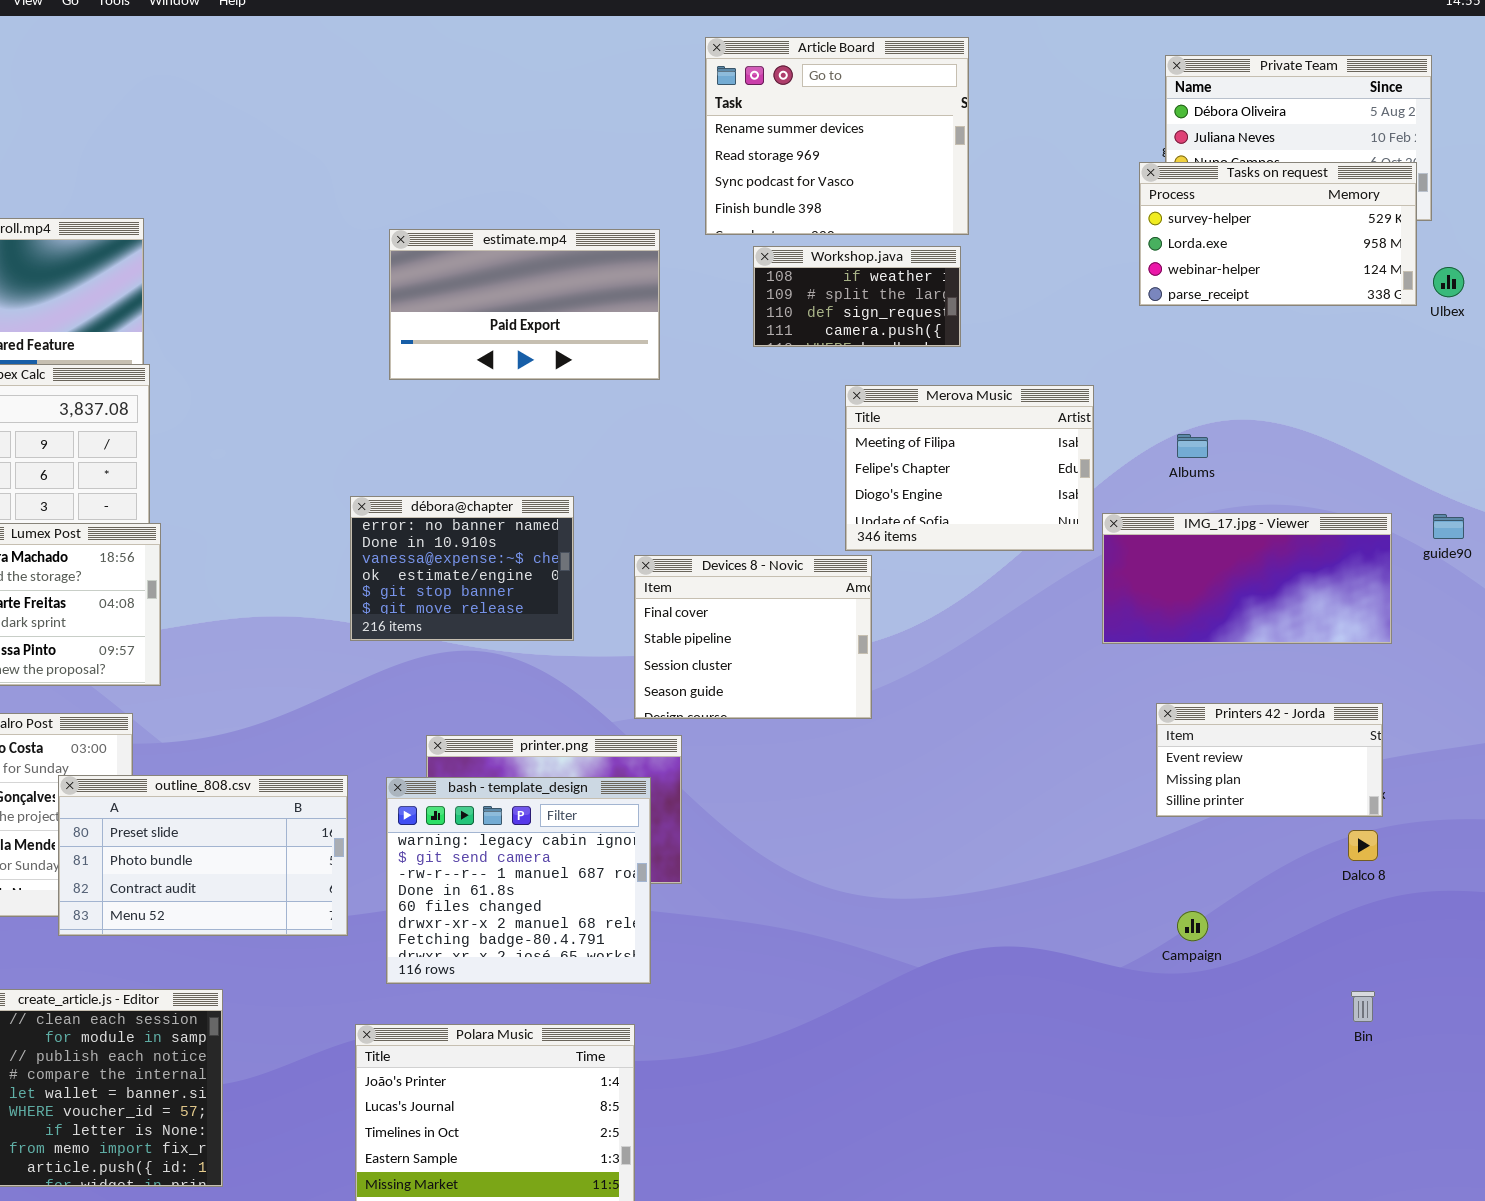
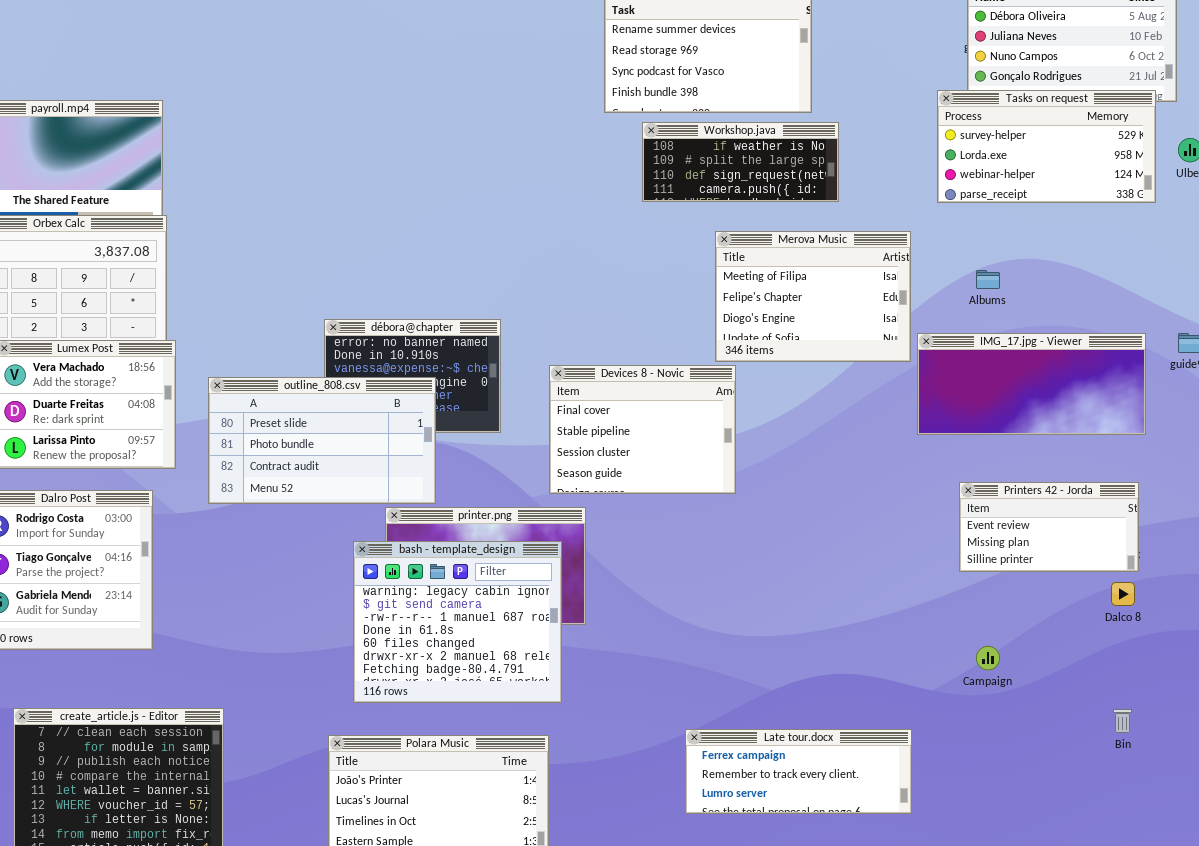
Tasks on request: [1139,162,1417,306] -> [937,90,1156,203], moved
estimate.mp4: [389,229,660,380] -> none, closed
Workshop.java: [753,246,961,347] -> [642,122,839,202], resized
outline_808.csv: [58,775,348,936] -> [208,377,436,504], moved
Late tour.docx: none -> [685,729,912,814], opened

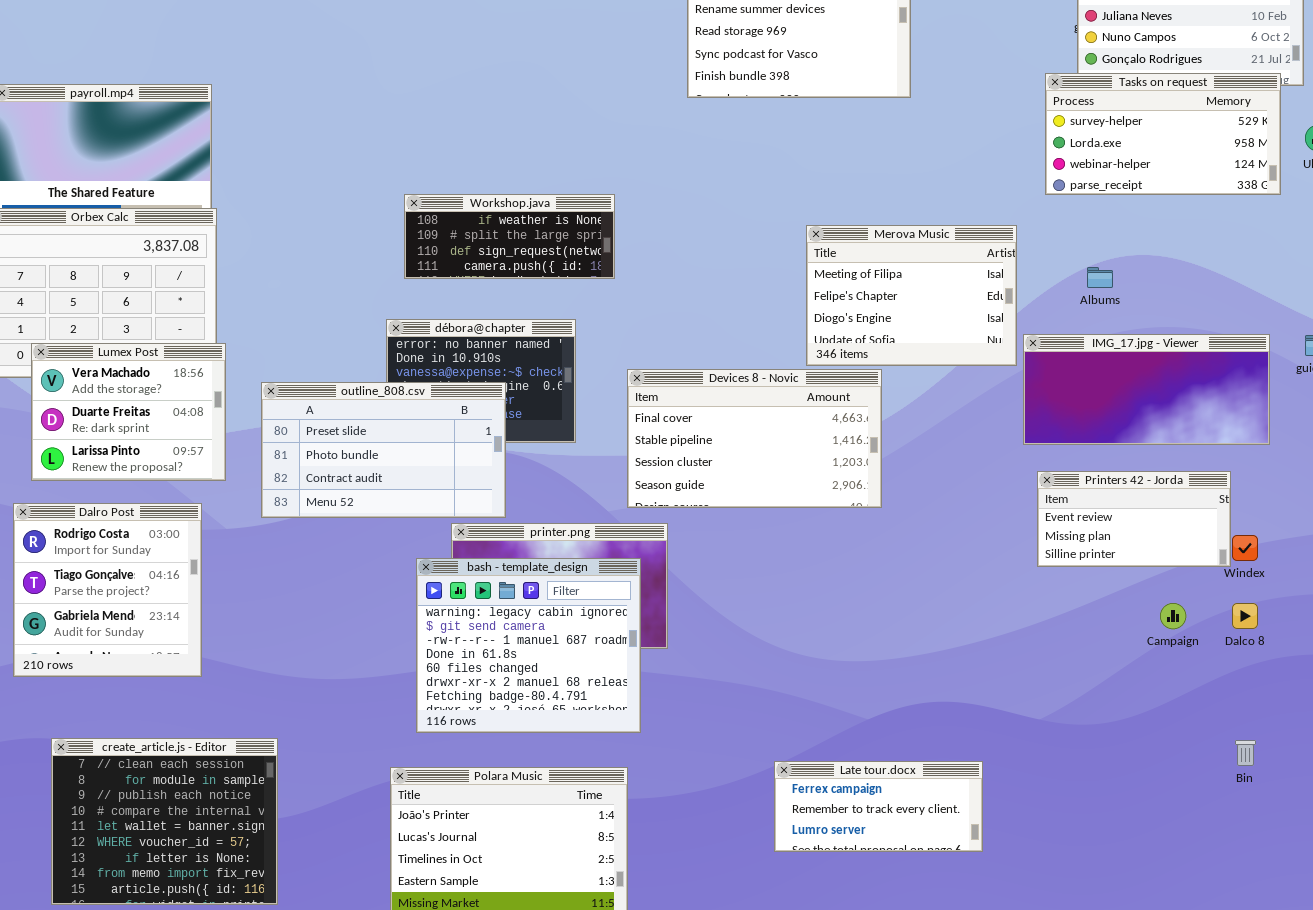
Workshop.java: [642,122,839,202] -> [404,194,615,279], moved
Devices 8 - Novic: [549,365,736,494] -> [627,369,882,508], resized
Printers 42 - Jorda: [959,482,1139,572] -> [1037,471,1231,567], moved
Campaign: [976,646,1000,670] -> [1160,603,1186,629], moved
Late tour.docx: [685,729,912,814] -> [774,761,983,852], resized

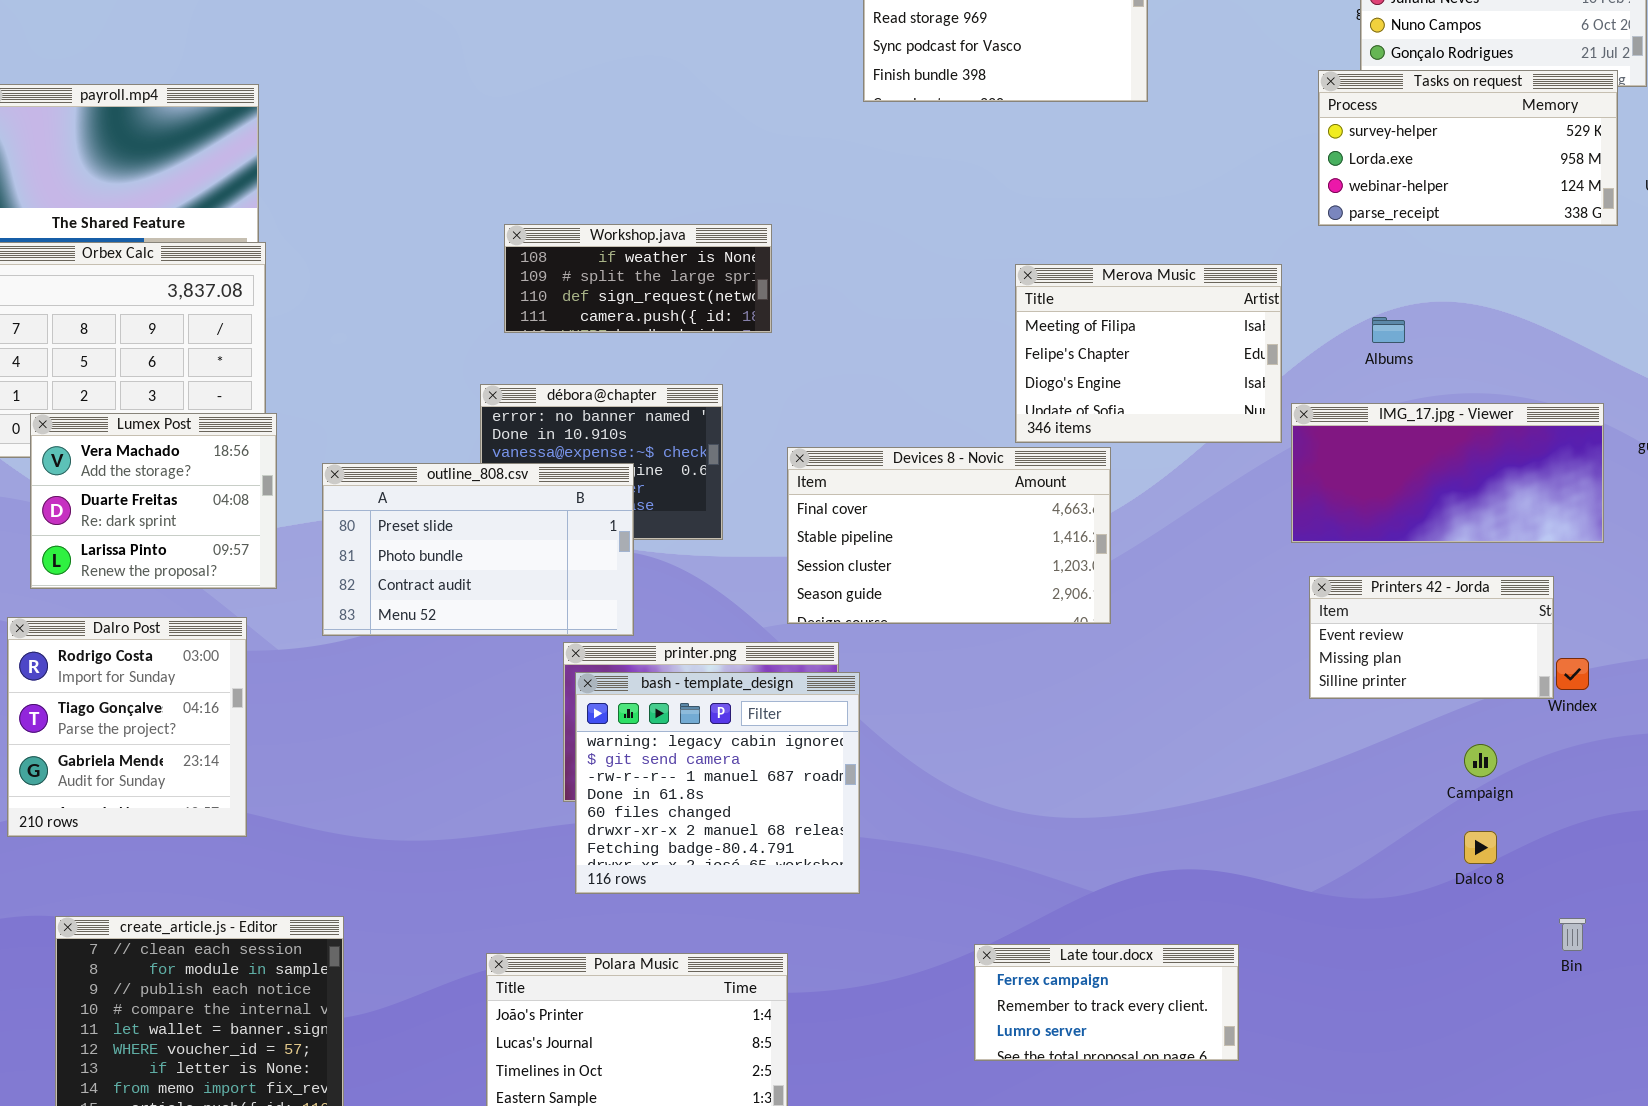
bash - template_design: [416,558,641,733] -> [575,672,860,894], moved
Dalco 8: [1232,603,1258,629] -> [1464,831,1497,864], moved

